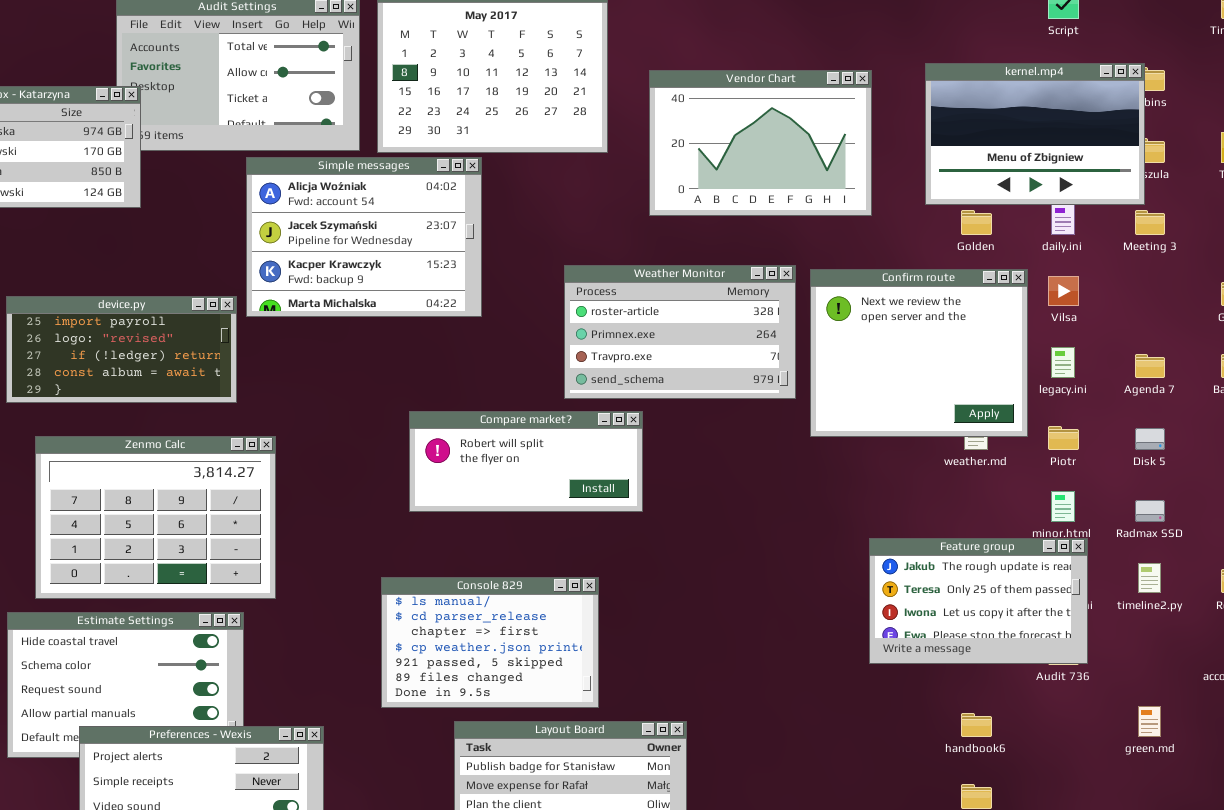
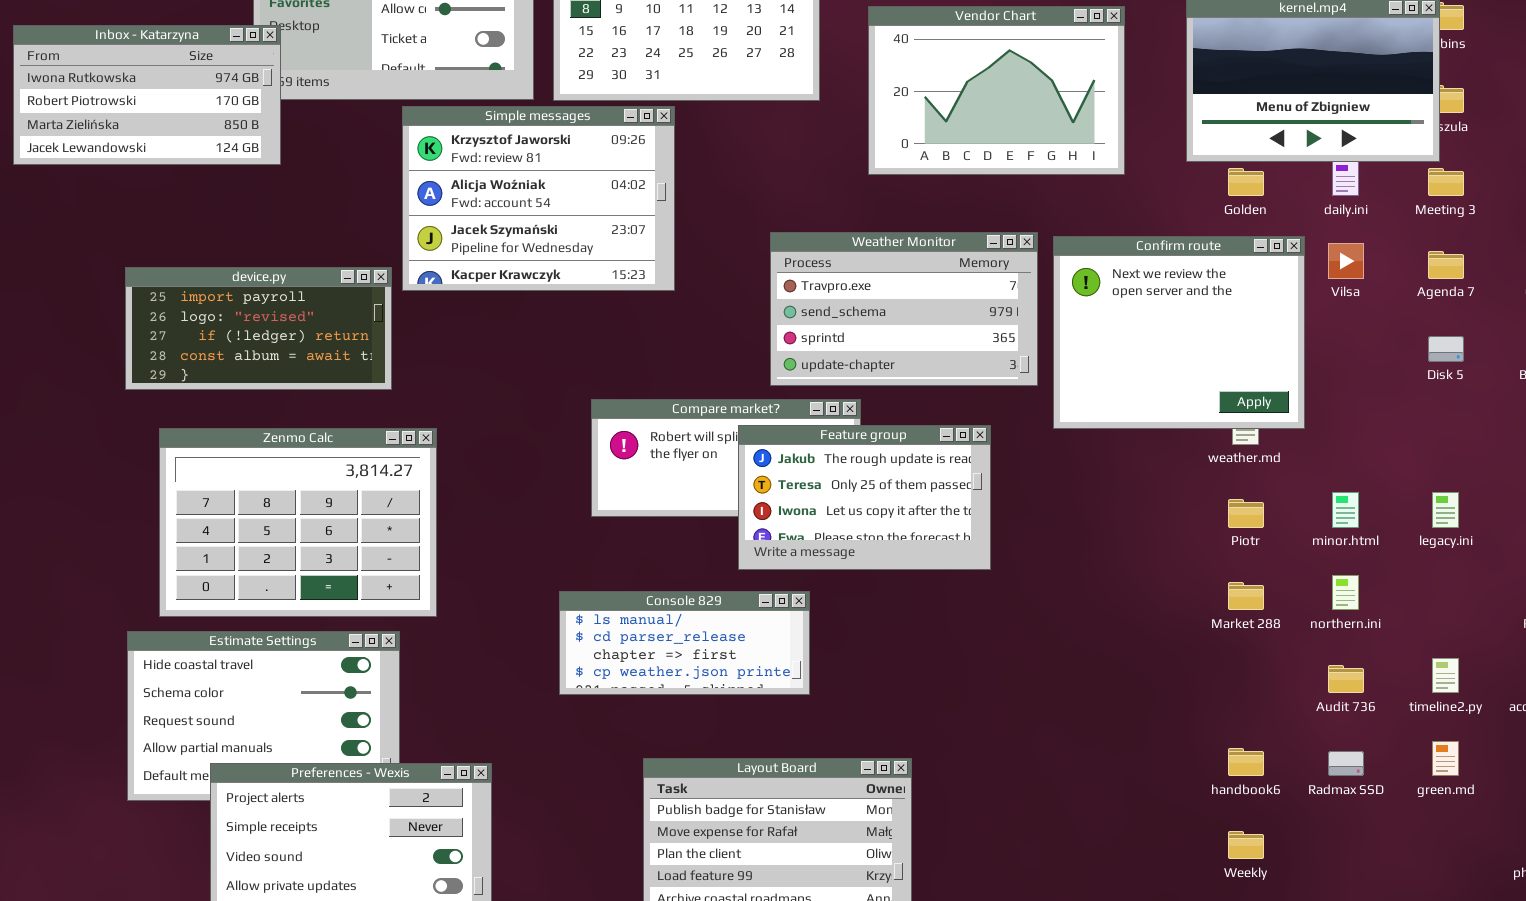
Simple messages: [246,157,482,317] -> [402,106,675,291], scrolled up 1 row
Weather Monitor: [564,265,796,399] -> [770,232,1038,386], scrolled down 2 rows
legacy.ini: [1051,347,1075,378] -> [1432,492,1459,528], moved
Agenda 7: [1135,354,1165,378] -> [1428,251,1464,279], moved
Piotr: [1048,426,1079,450] -> [1228,499,1264,528], moved
Disk 5: [1135,428,1165,450] -> [1428,336,1464,362], moved
Radmax SSD: [1135,500,1165,522] -> [1328,751,1364,776], moved
Feature group: [869,538,1088,664] -> [738,425,991,570], moved
timeline2.py: [1138,563,1161,593] -> [1432,658,1459,693], moved
Console 829: [381,577,599,708] -> [559,591,810,695], resized

